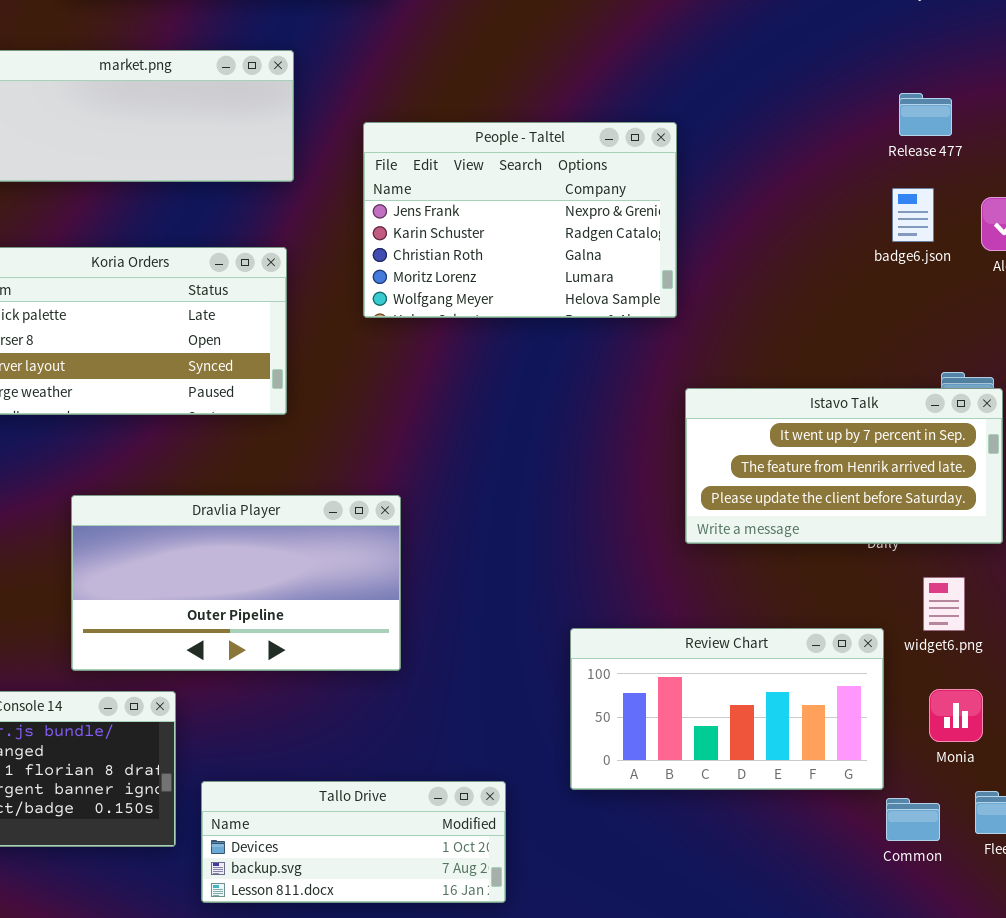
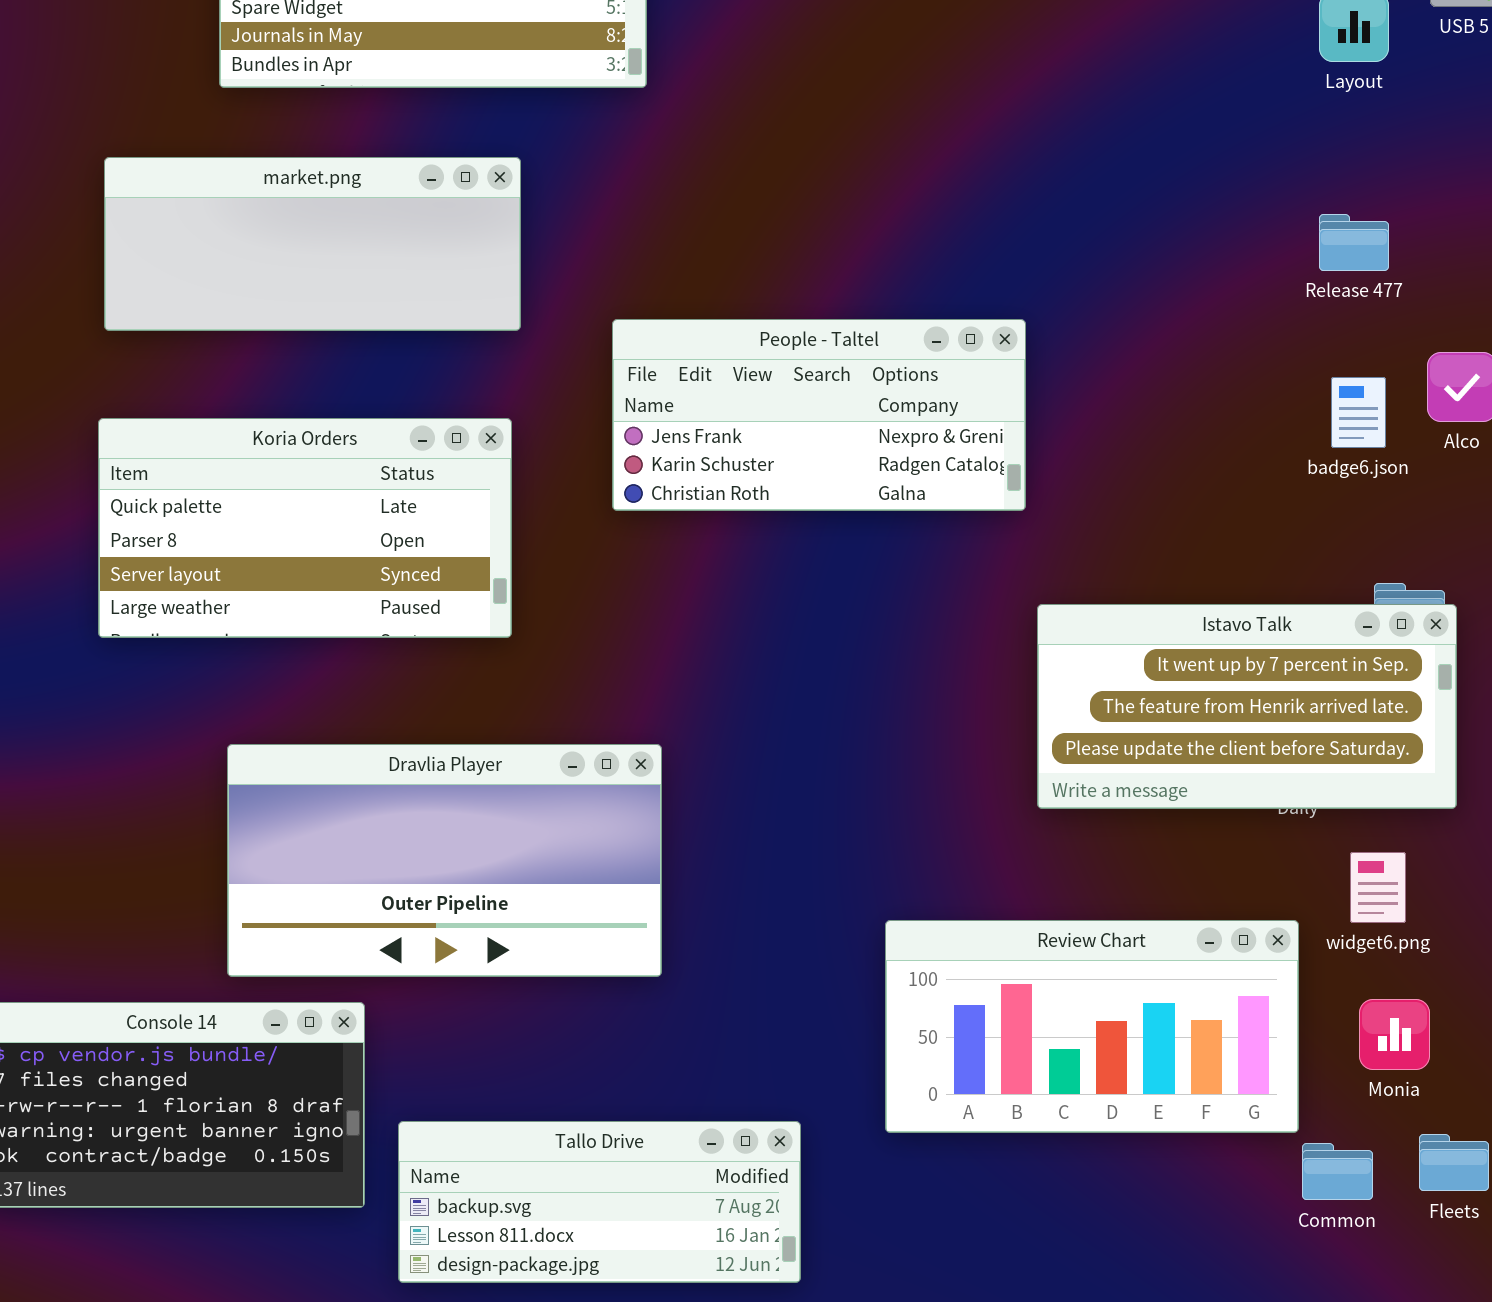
People - Taltel: [363,122,677,318] -> [612,319,1026,511], resized
badge6.json: [892,188,934,242] -> [1331,377,1386,448], moved
Tallo Drive: [201,781,506,903] -> [398,1121,801,1283], scrolled down 1 row

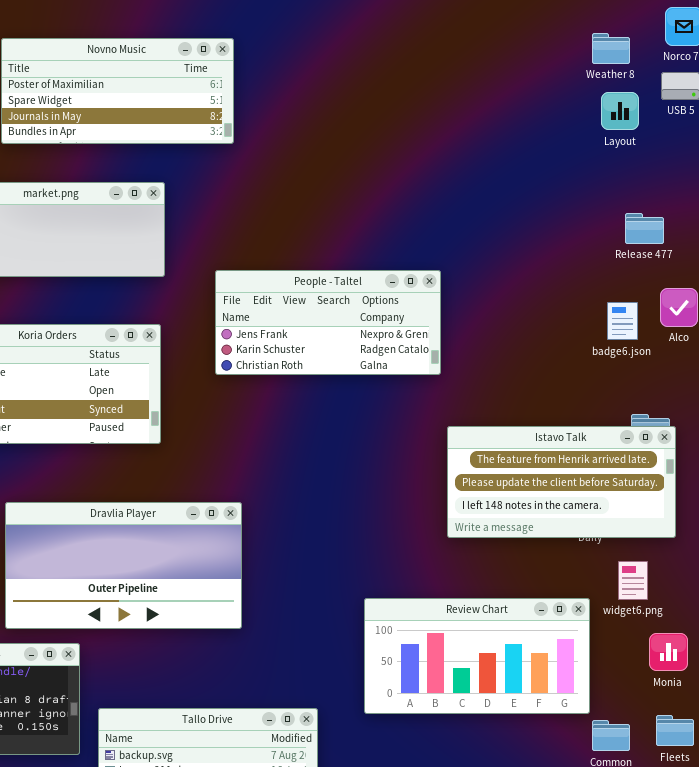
Release 477: [1319,214,1389,271] -> [625,213,664,244], moved
Istavo Talk: [1037,604,1457,809] -> [447,426,676,538], scrolled down 1 row
Monia: [1359,999,1430,1070] -> [649,633,688,671], moved

